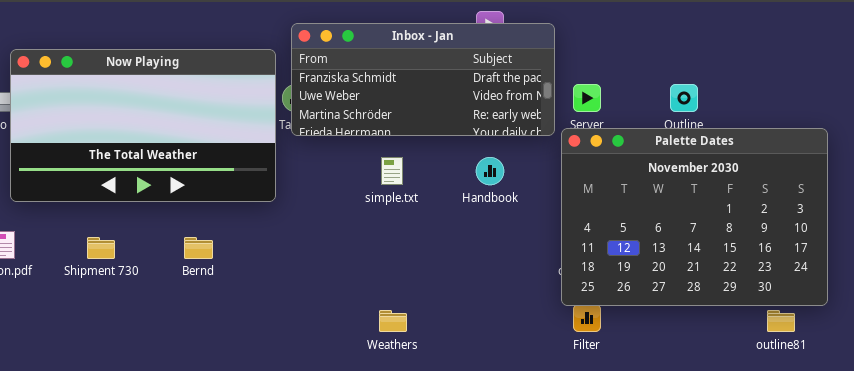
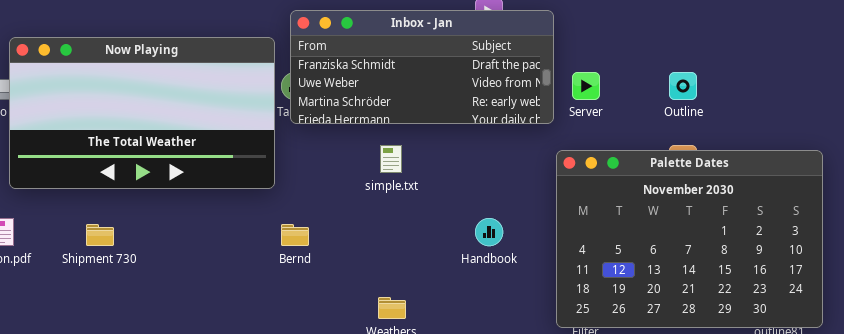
Palette Dates: [561,128,828,306] -> [556,150,823,328], moved
Handbook: [476,157,504,185] -> [475,218,503,246], moved
Bernd: [184,237,213,259] -> [281,224,309,246], moved

